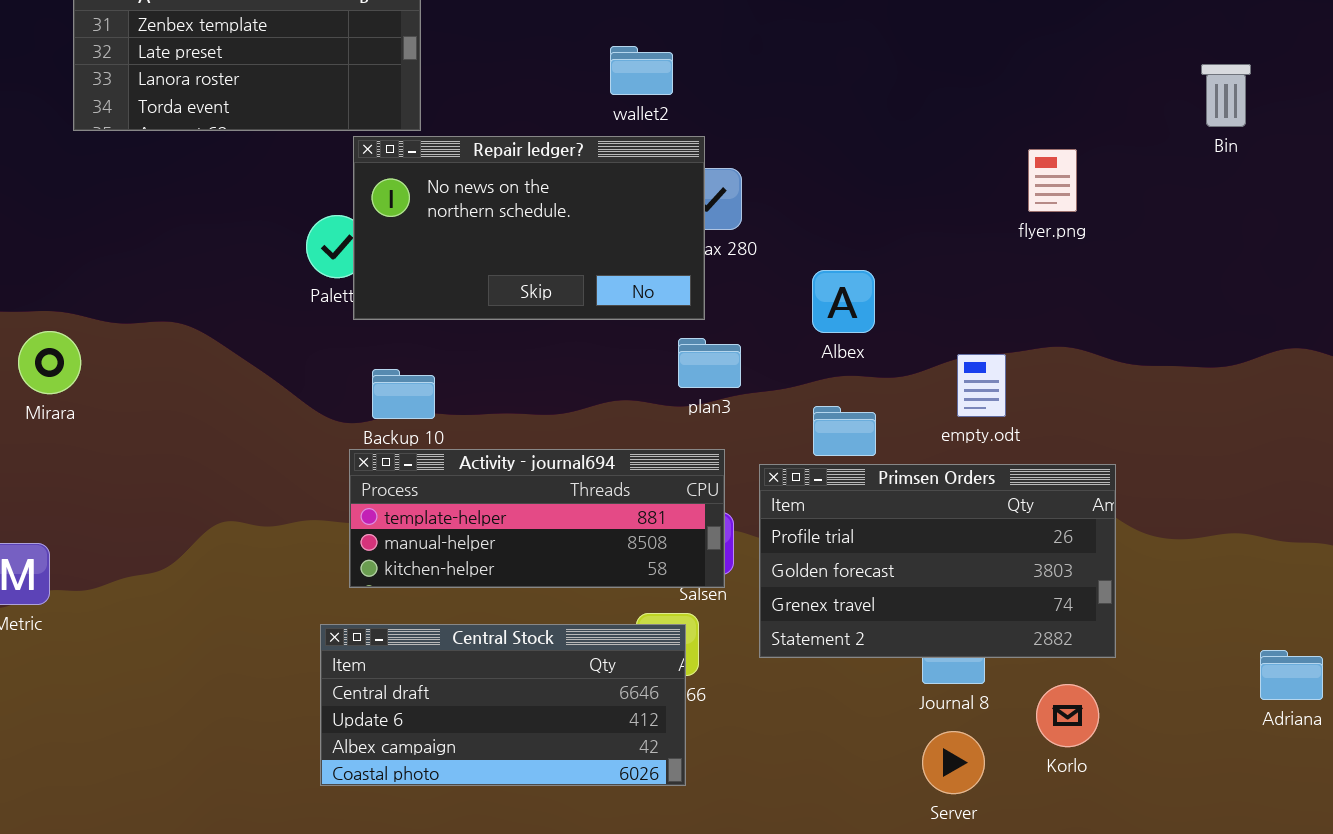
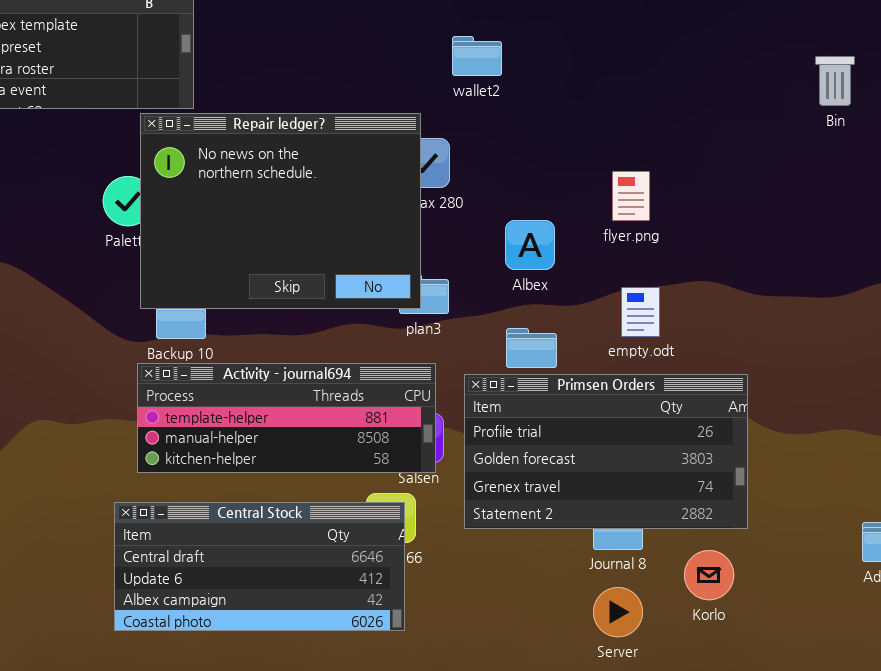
wallet2: [610,46,673,95] -> [452,36,502,76], moved
Repair ledger?: [353,136,705,320] -> [140,113,421,309], resized
flyer.png: [1028,149,1077,212] -> [612,171,650,221], moved

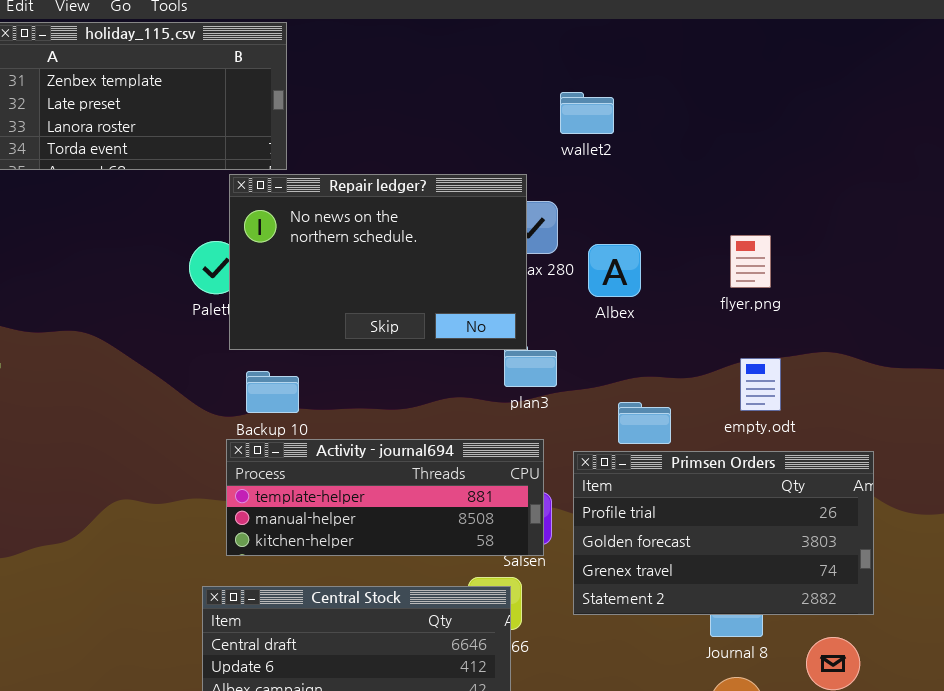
Repair ledger?: [140,113,421,309] -> [229,174,527,350], resized
Albex: [505,220,555,270] -> [588,244,641,297], moved

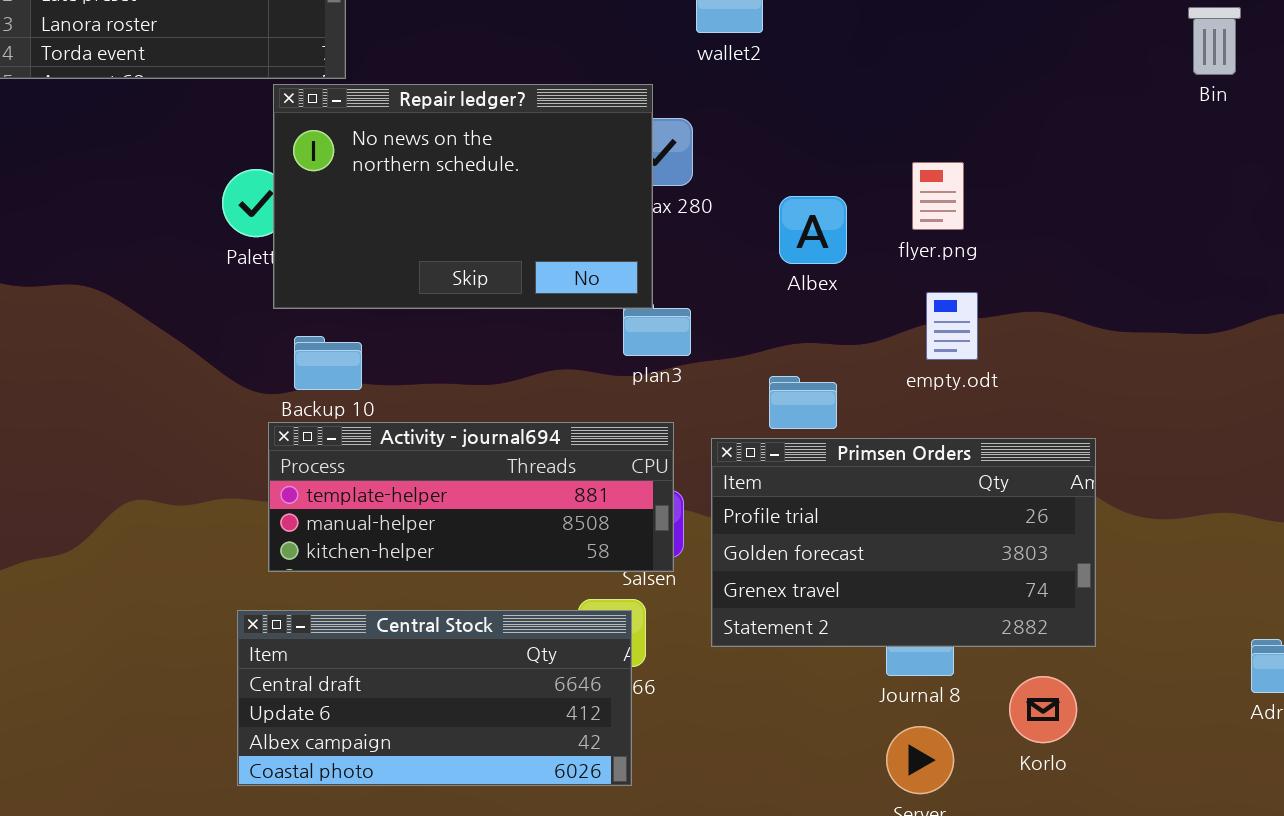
Albex: [588,244,641,297] -> [779,196,847,264], moved
empty.odt: [740,358,781,411] -> [926,292,978,360], moved

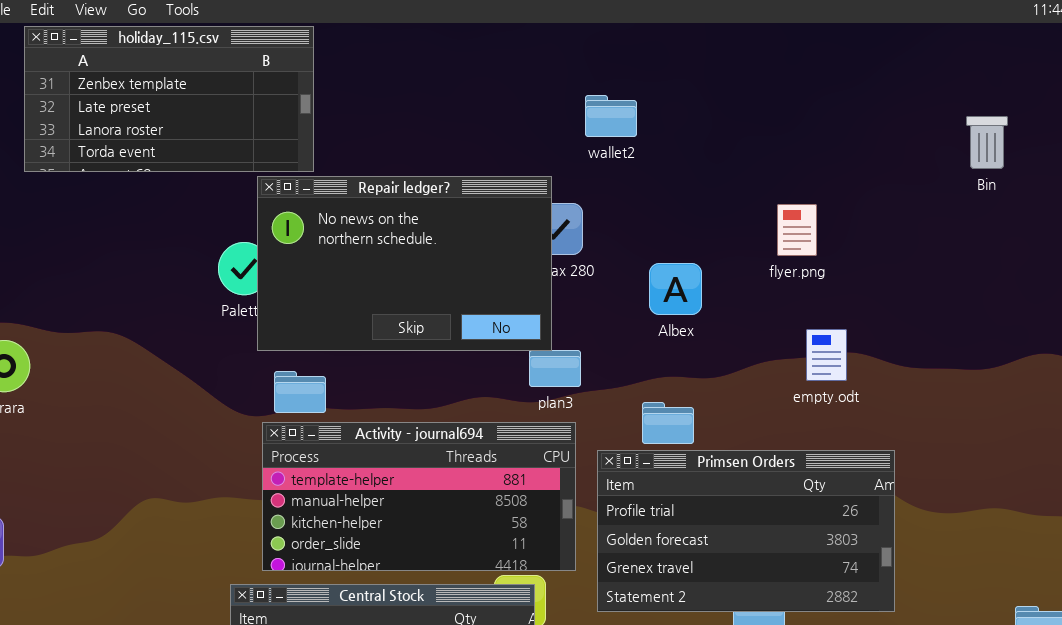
flyer.png: [912,162,964,230] -> [777,204,817,256], moved
empty.odt: [926,292,978,360] -> [806,329,847,381], moved
Activity - journal694: [268,422,674,572] -> [262,422,576,571], moved, resized

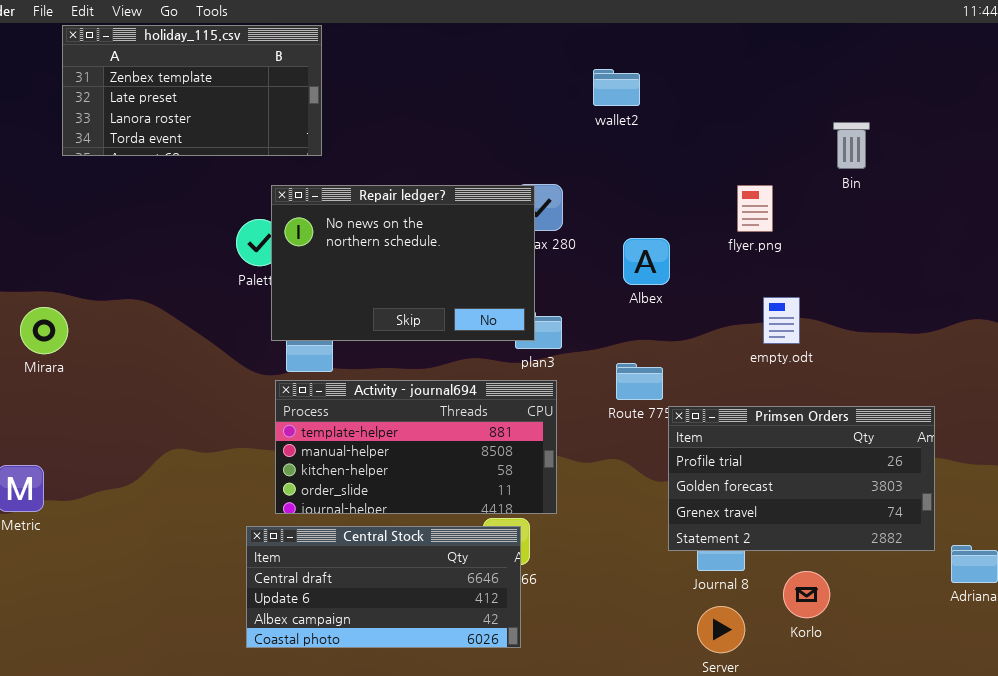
wallet2: [585,95,637,137] -> [593,69,640,106], moved
Bin: [966,116,1008,169] -> [833,122,870,169], moved
Repair ledger?: [257,176,552,351] -> [271,185,535,341], moved
Primsen Orders: [597,450,895,612] -> [668,406,935,551], moved

